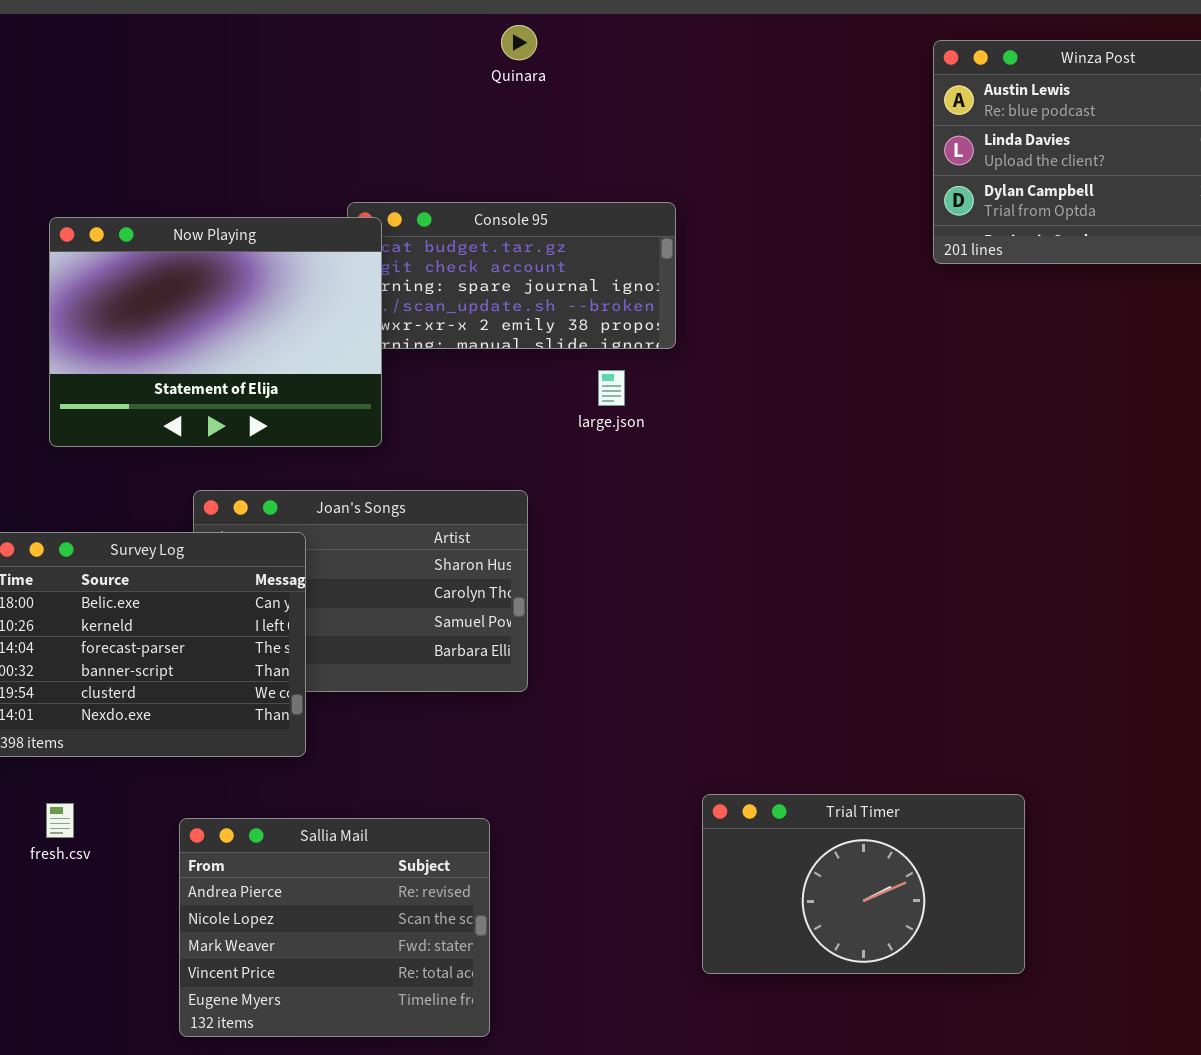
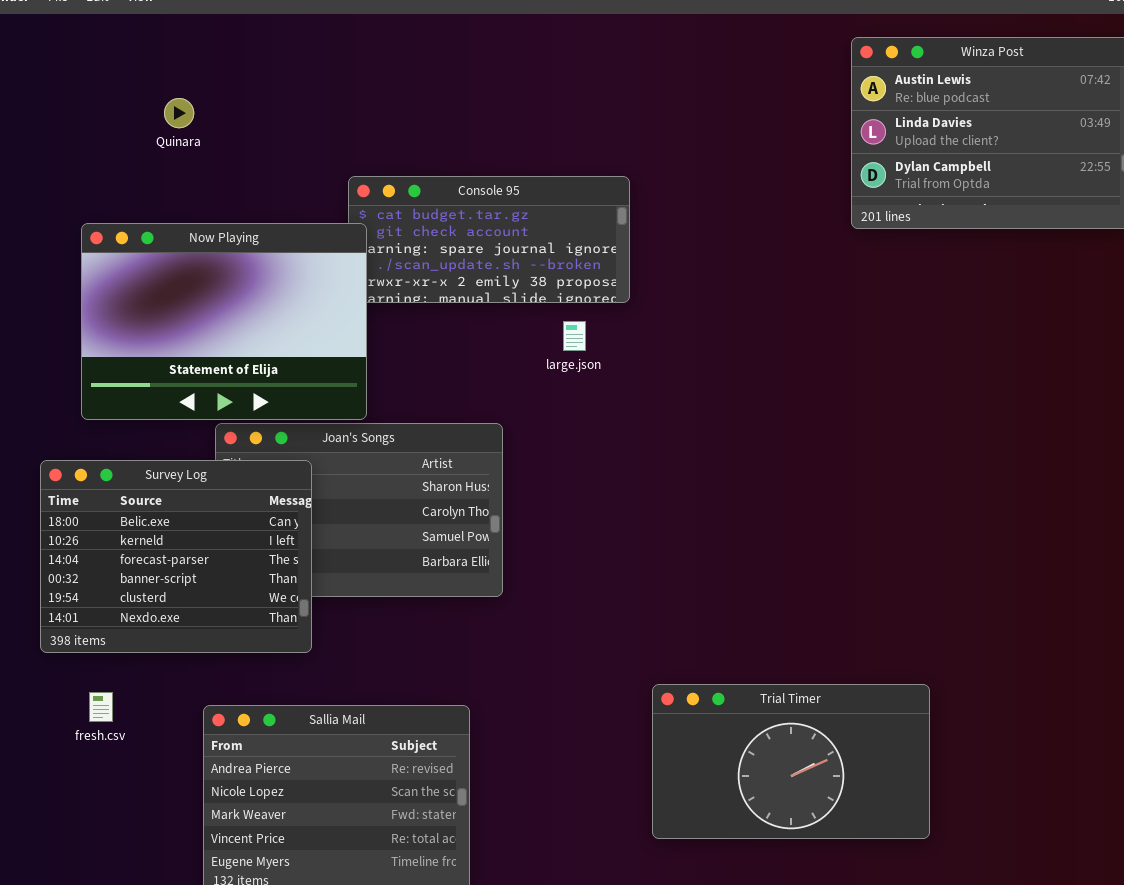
Quinara: [501,25,537,60] -> [164,98,194,128], moved
Now Playing: [49,217,382,447] -> [81,223,367,420], moved

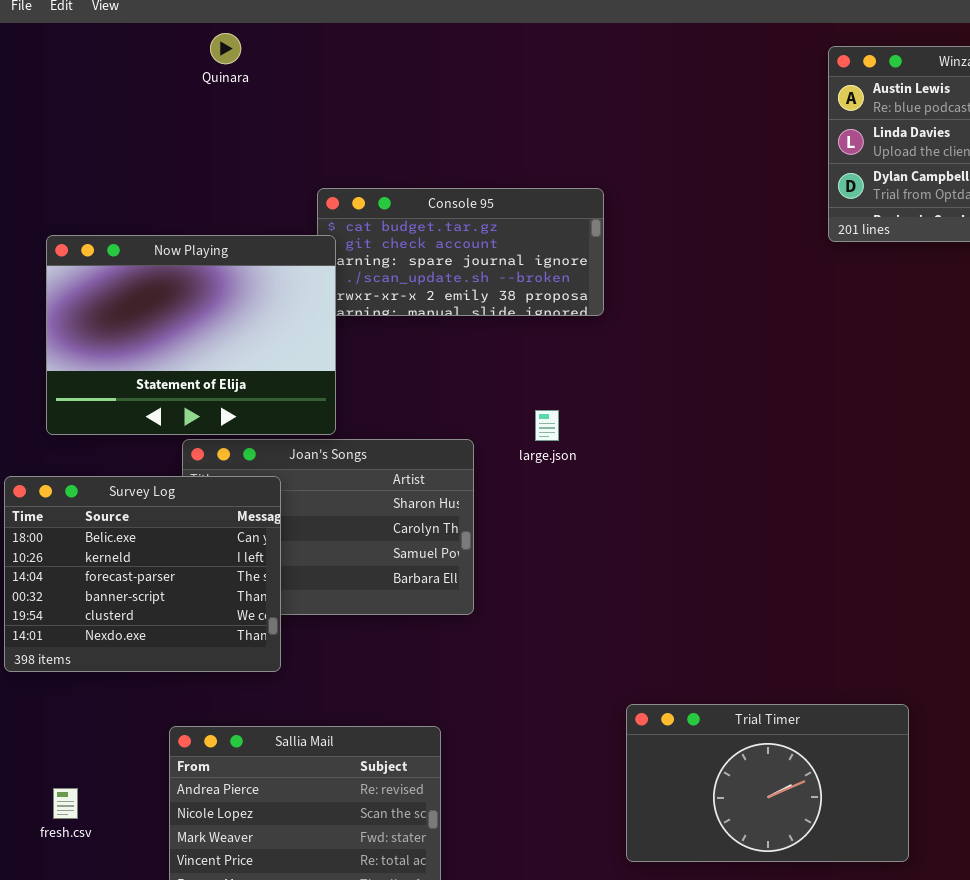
Quinara: [164,98,194,128] -> [210,33,241,64], moved
large.json: [563,321,586,351] -> [535,410,559,441], moved
fresh.csv: [89,692,113,722] -> [53,788,78,819], moved

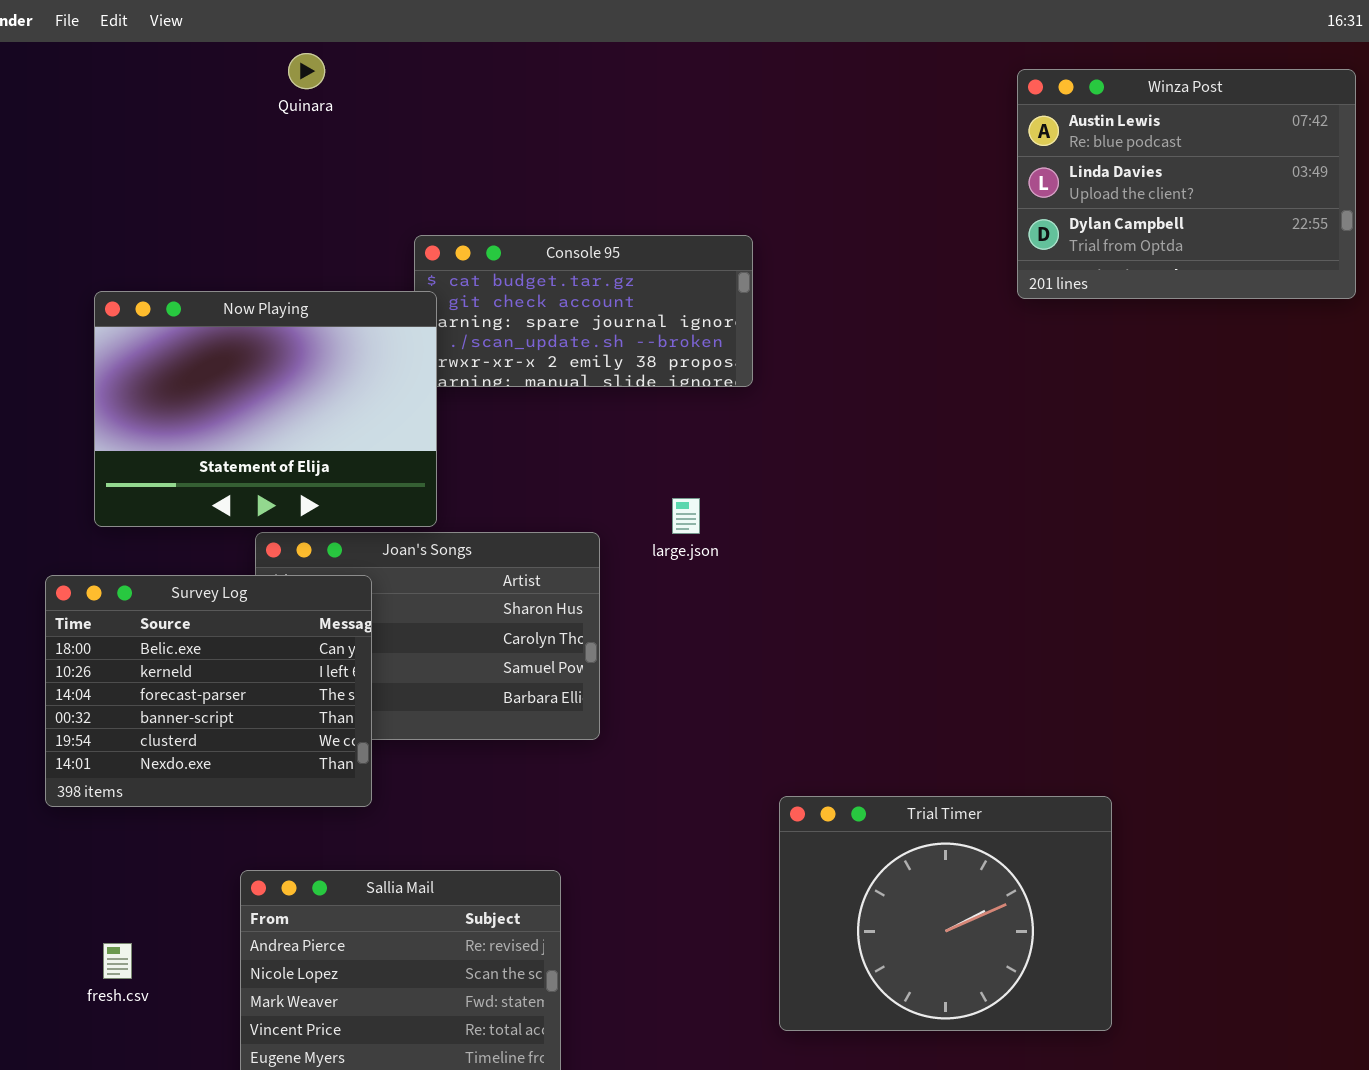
Trial Timer: [626,704,909,862] -> [779,796,1112,1031], resized

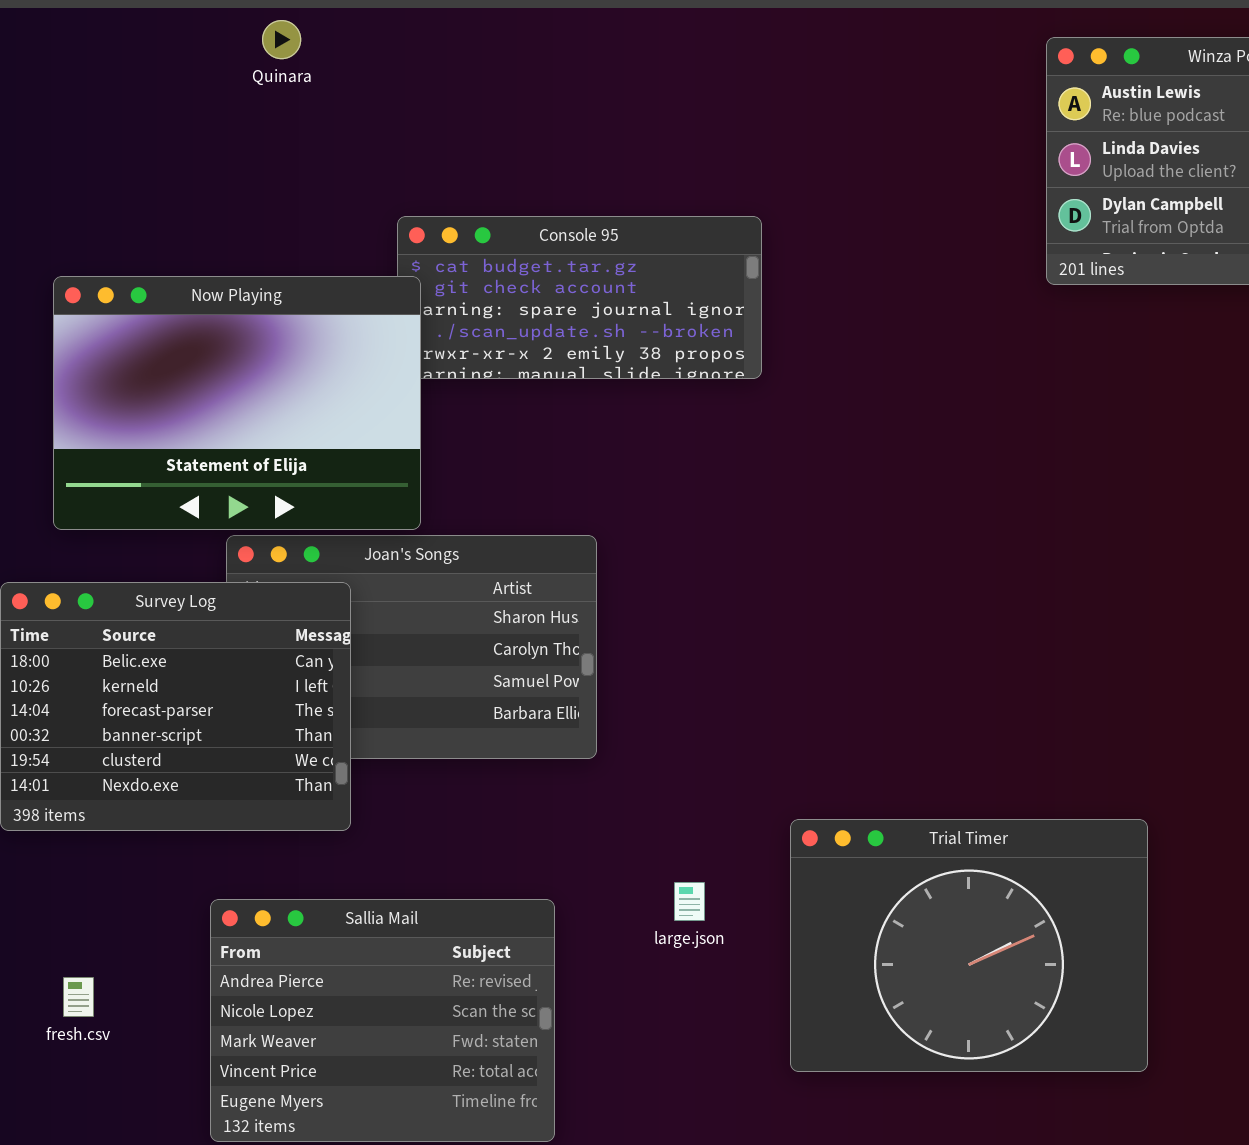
large.json: [672,498,700,534] -> [674,882,705,921], moved

